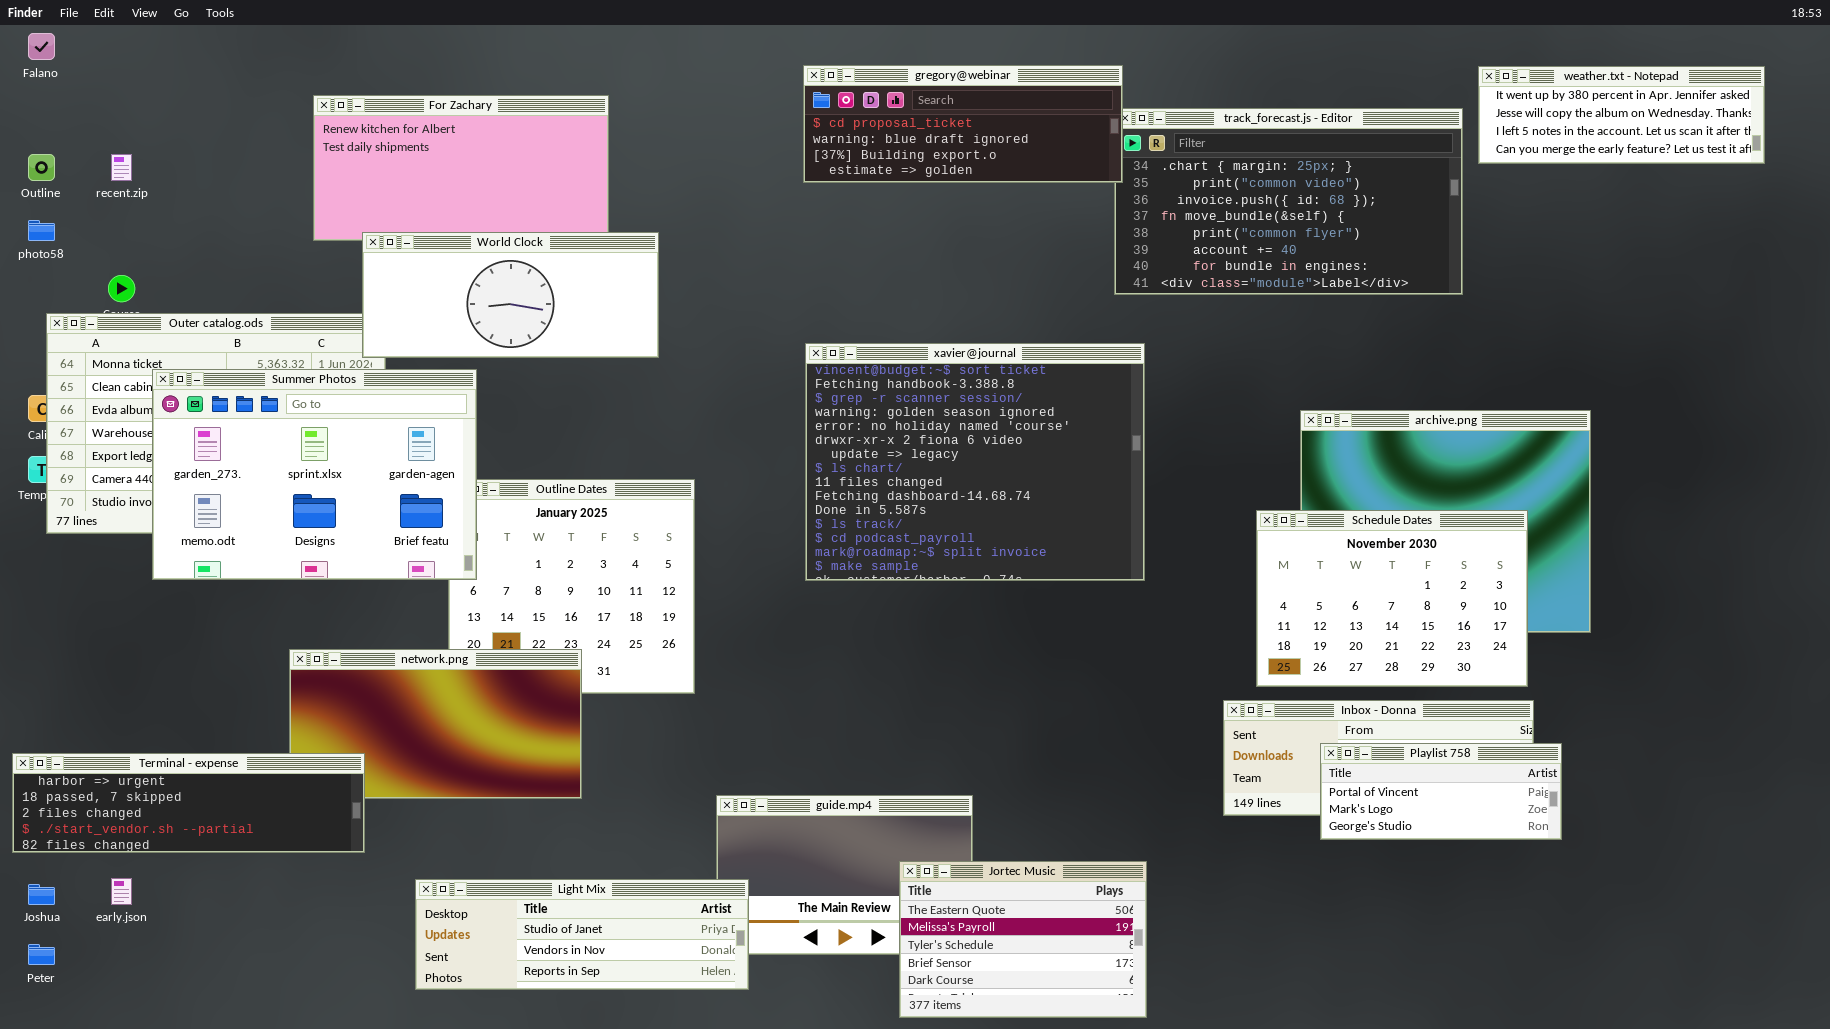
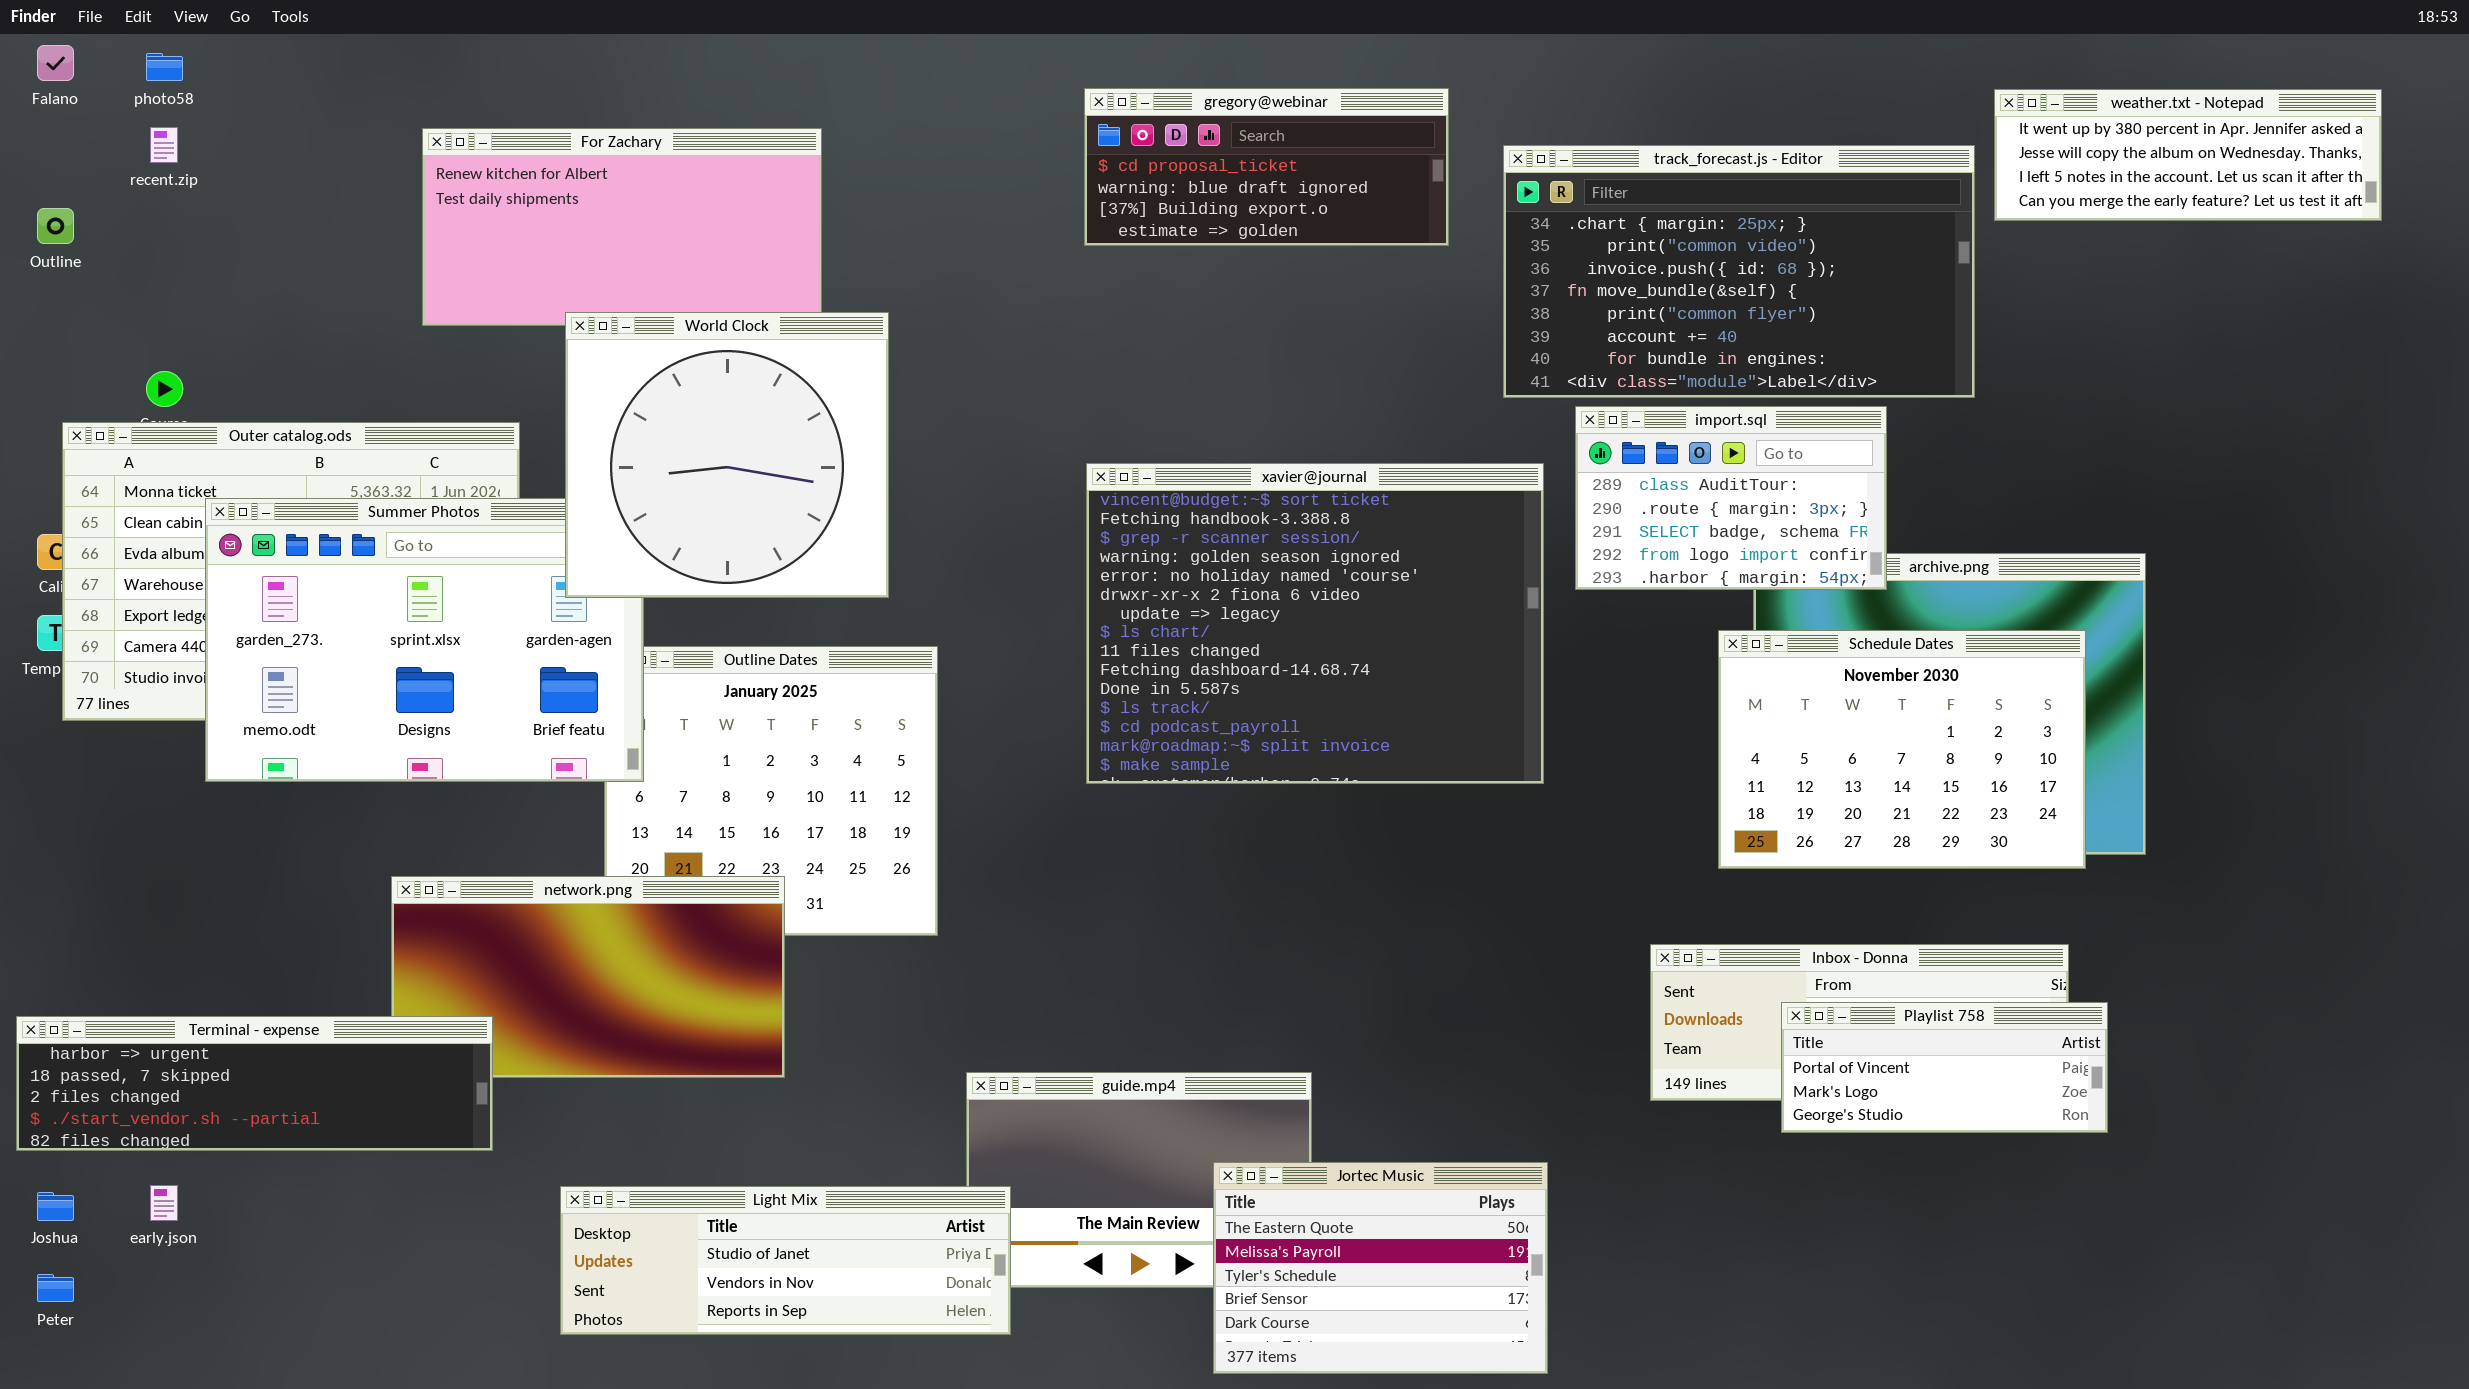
gregory@webinar: [803,65,1123,183] -> [1084,88,1449,246], resized
recent.zip: [111,154,132,181] -> [150,127,178,163], moved
photo58: [28,220,55,241] -> [146,53,183,81], moved
World Clock: [362,232,659,358] -> [565,312,889,598], resized
import.sql: none -> [1575,406,1887,590], opened
Schedule Dates: [1256,510,1528,687] -> [1718,630,2086,869], moved

